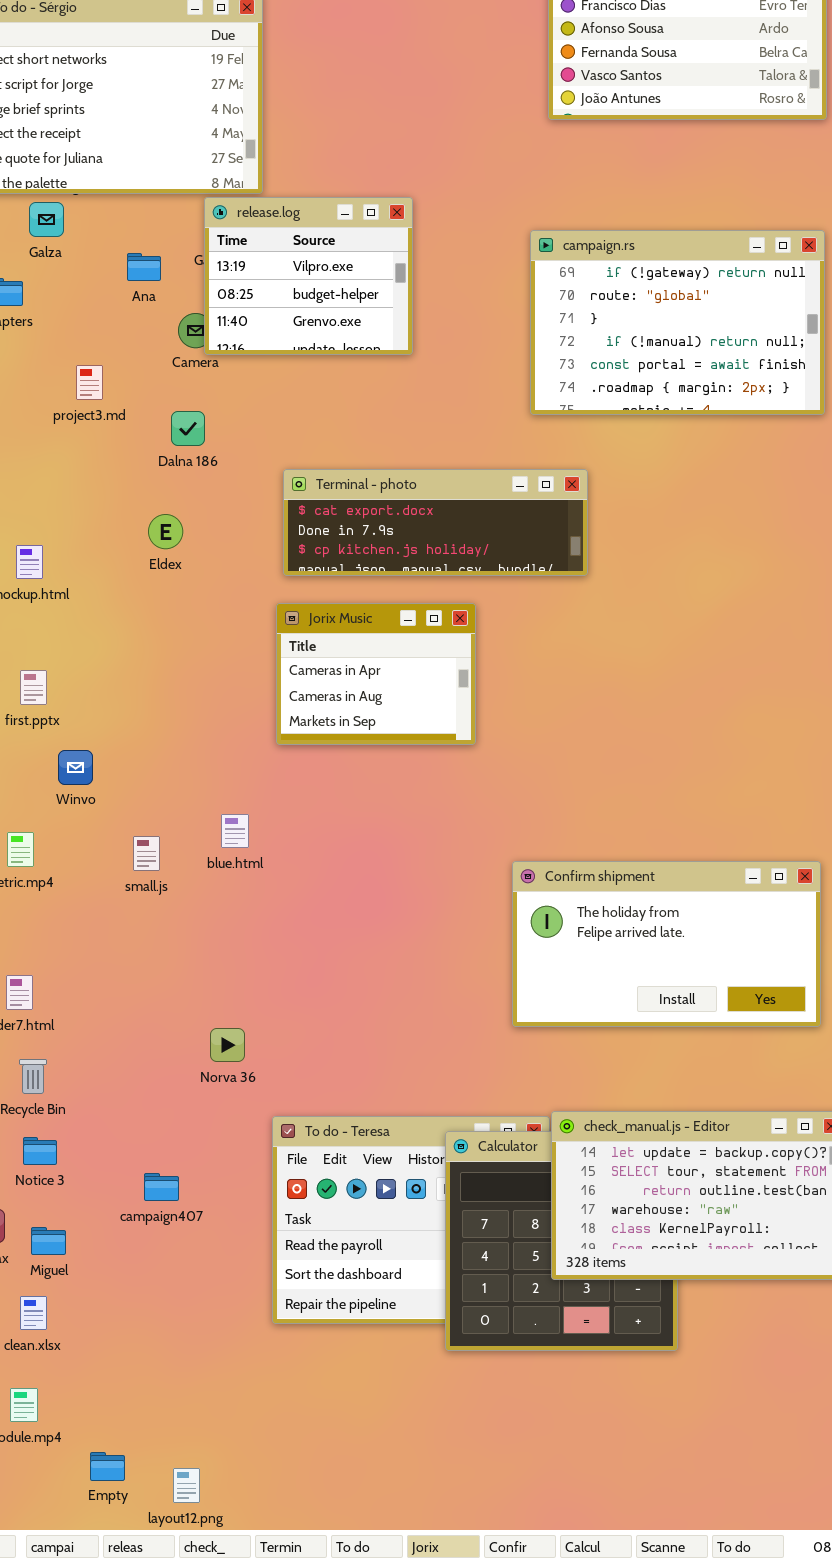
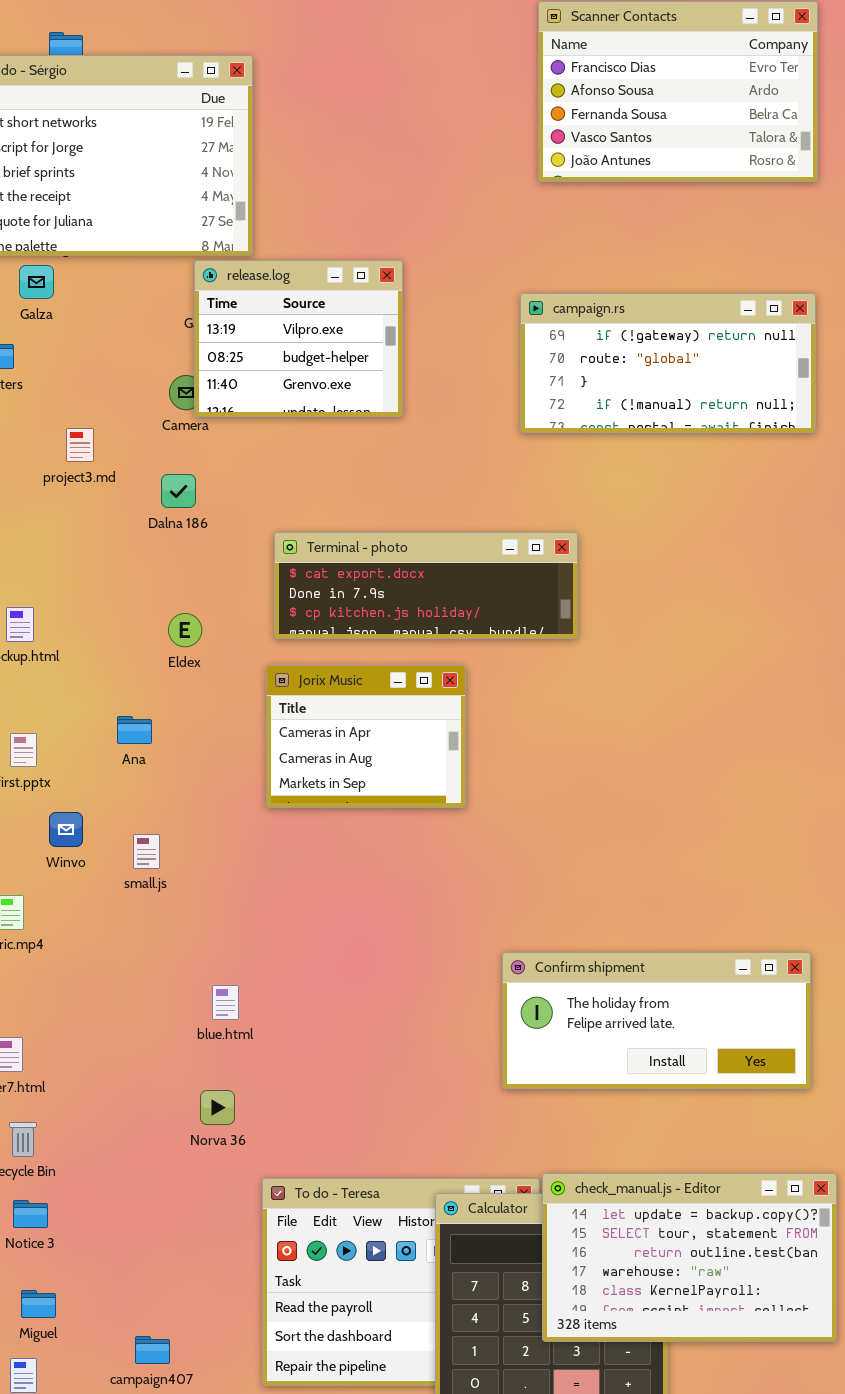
campaign.rs: [530,230,825,415] -> [520,293,816,433], resized
Ana: [127,253,161,281] -> [117,716,152,744], moved
Eldex: [148,514,183,549] -> [168,613,202,647], moved
blue.html: [221,814,249,848] -> [212,985,239,1020], moved
small.js: [133,836,160,871] -> [133,834,160,869], moved
Confirm shipment: [512,861,821,1027] -> [502,952,811,1089], resized
campaign407: [144,1173,179,1201] -> [135,1336,170,1364], moved

